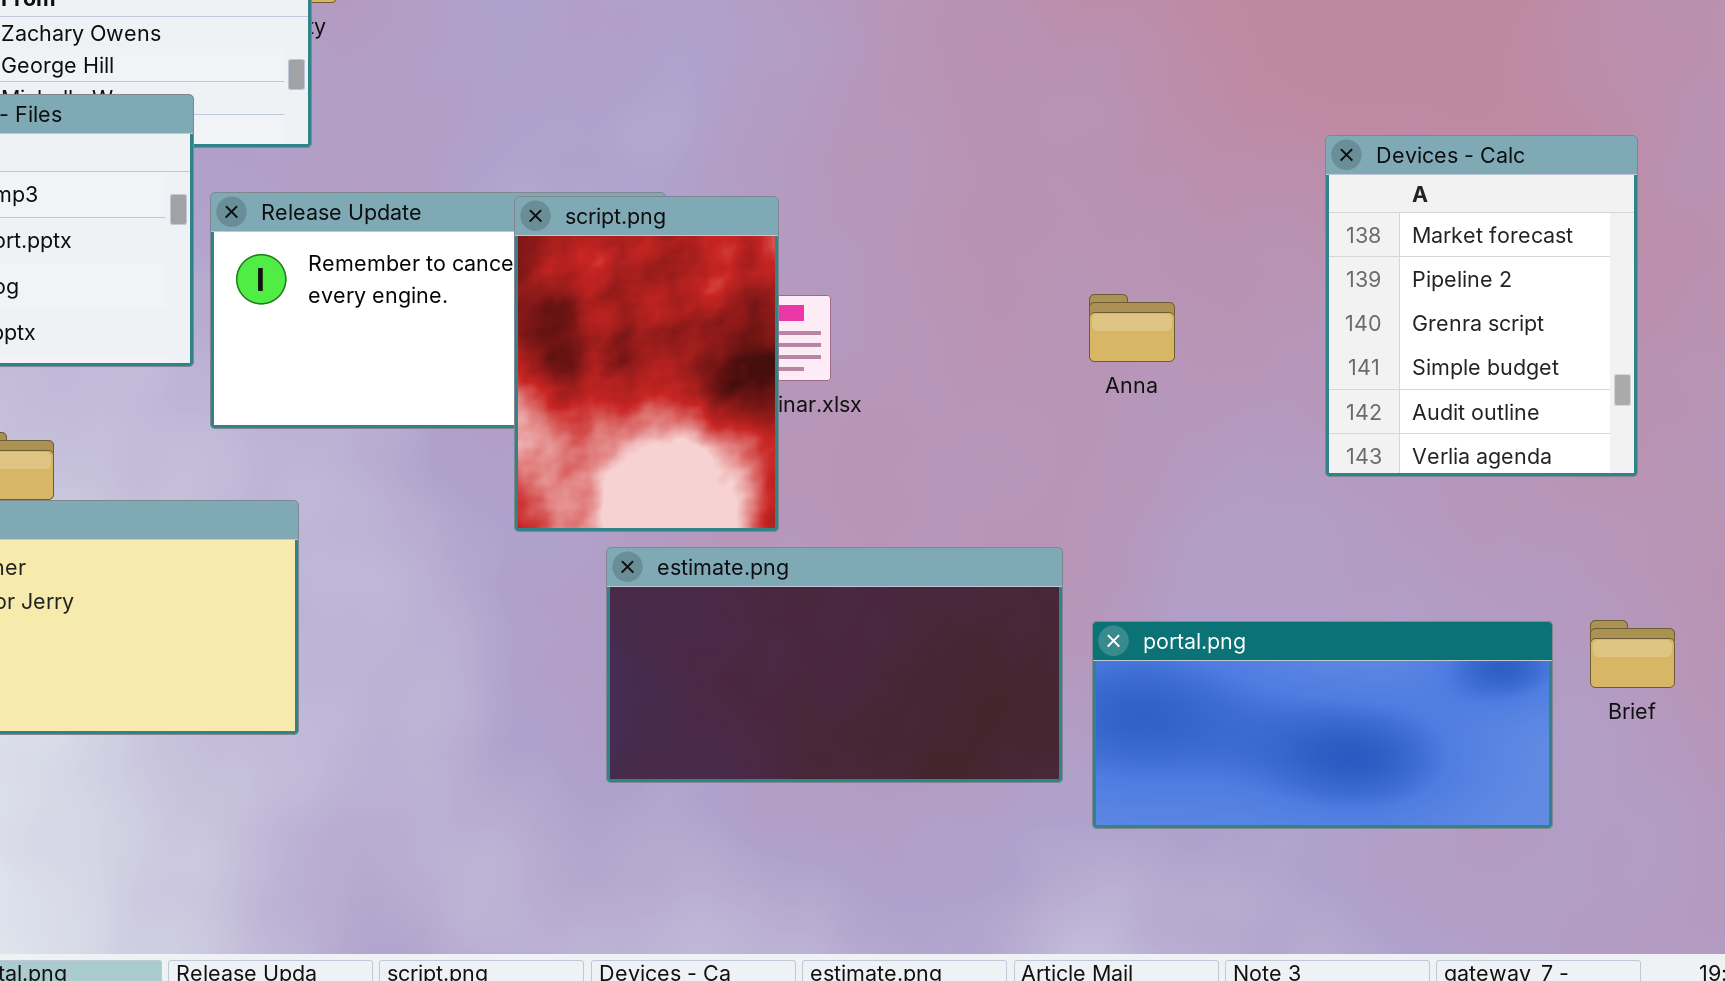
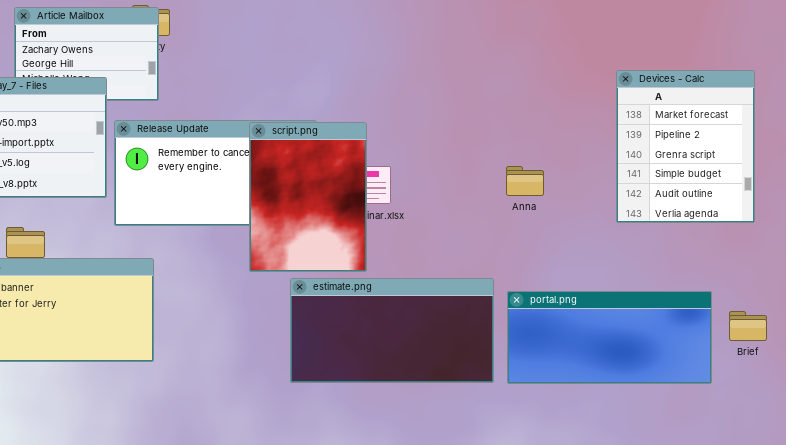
Devices - Calc: [1325,135,1638,477] -> [616,70,755,223], moved
portal.png: [1092,621,1553,829] -> [507,291,712,384], moved

